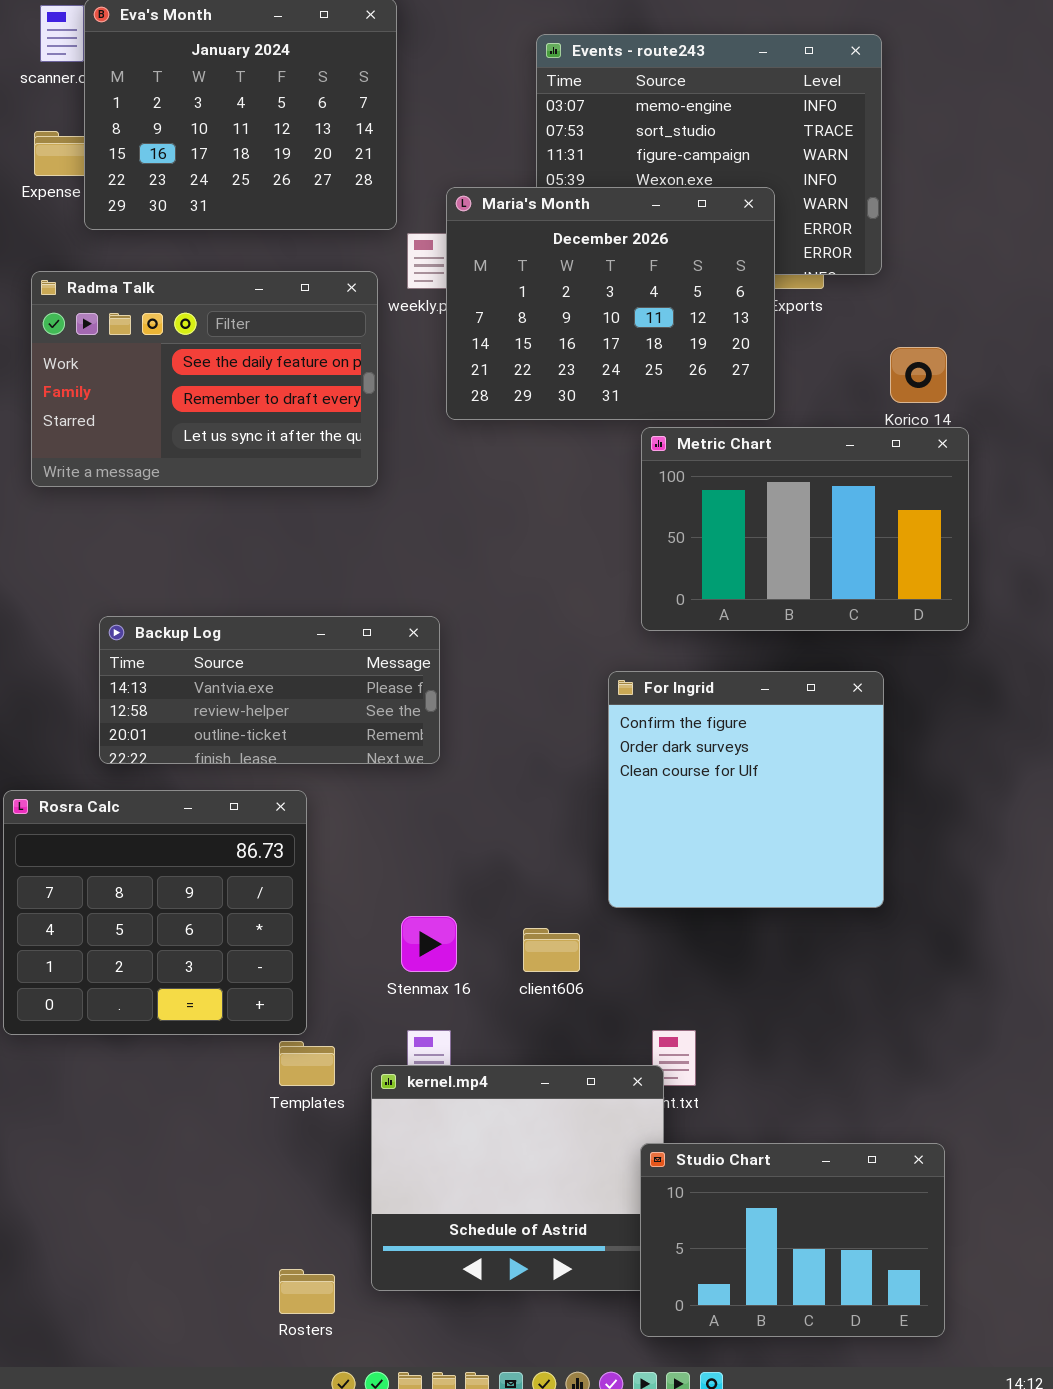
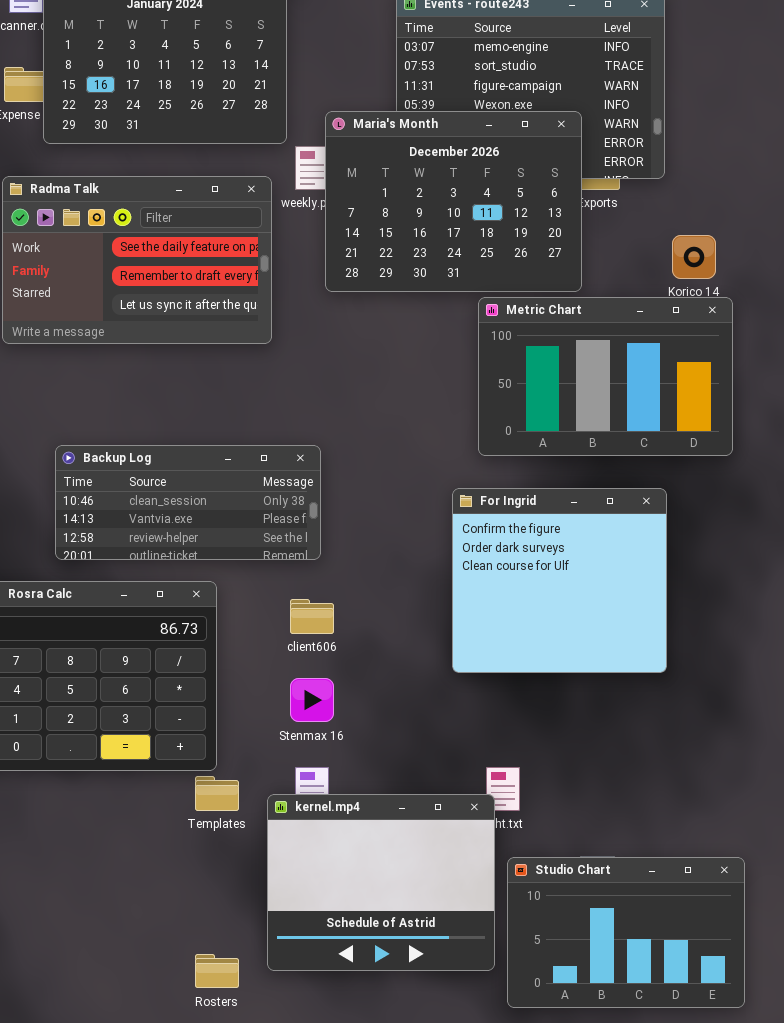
Backup Log: [99,616,440,764] -> [55,445,321,560], scrolled up 1 row
client606: [523,928,580,972] -> [290,599,334,634], moved
Studio Chart: [640,1143,945,1337] -> [507,857,745,1008], moved

